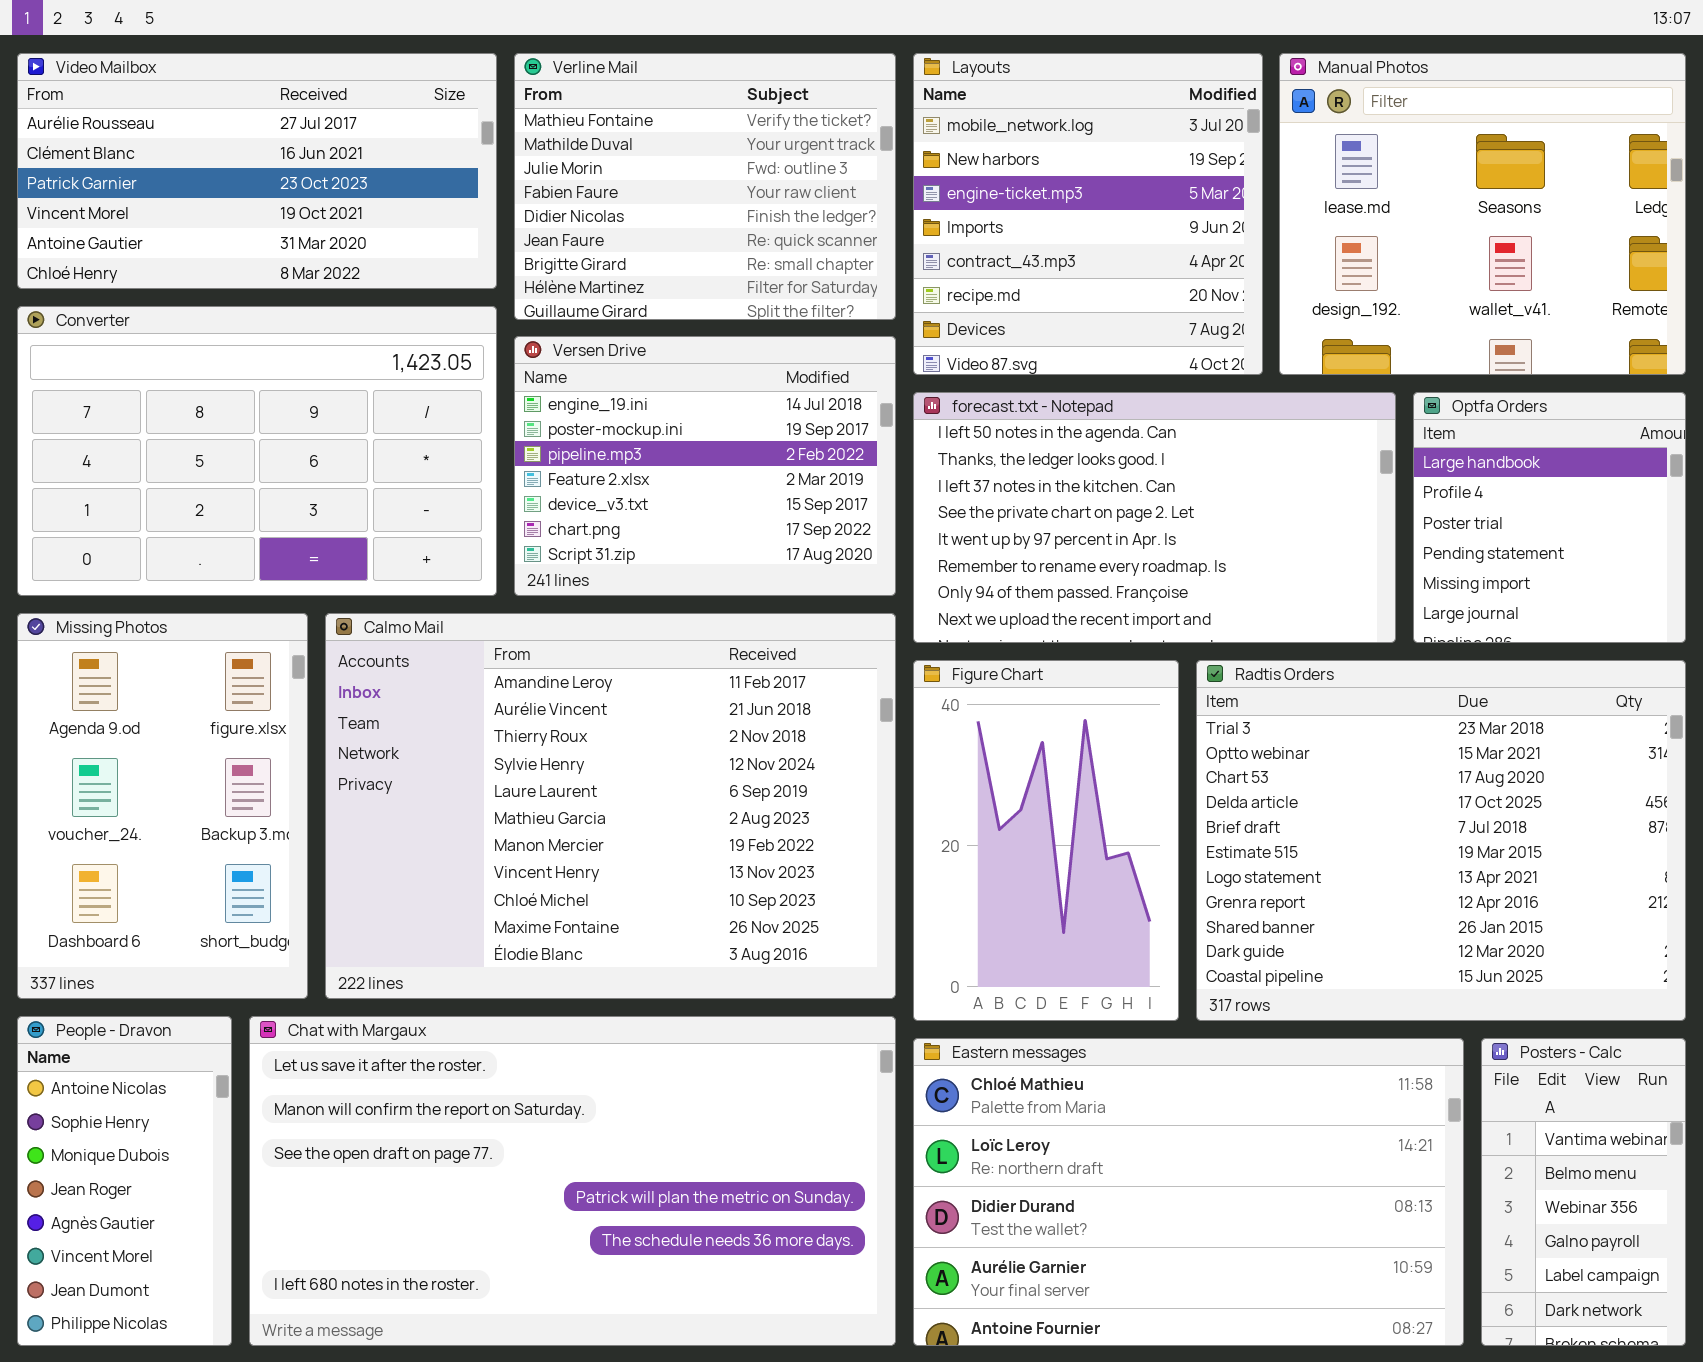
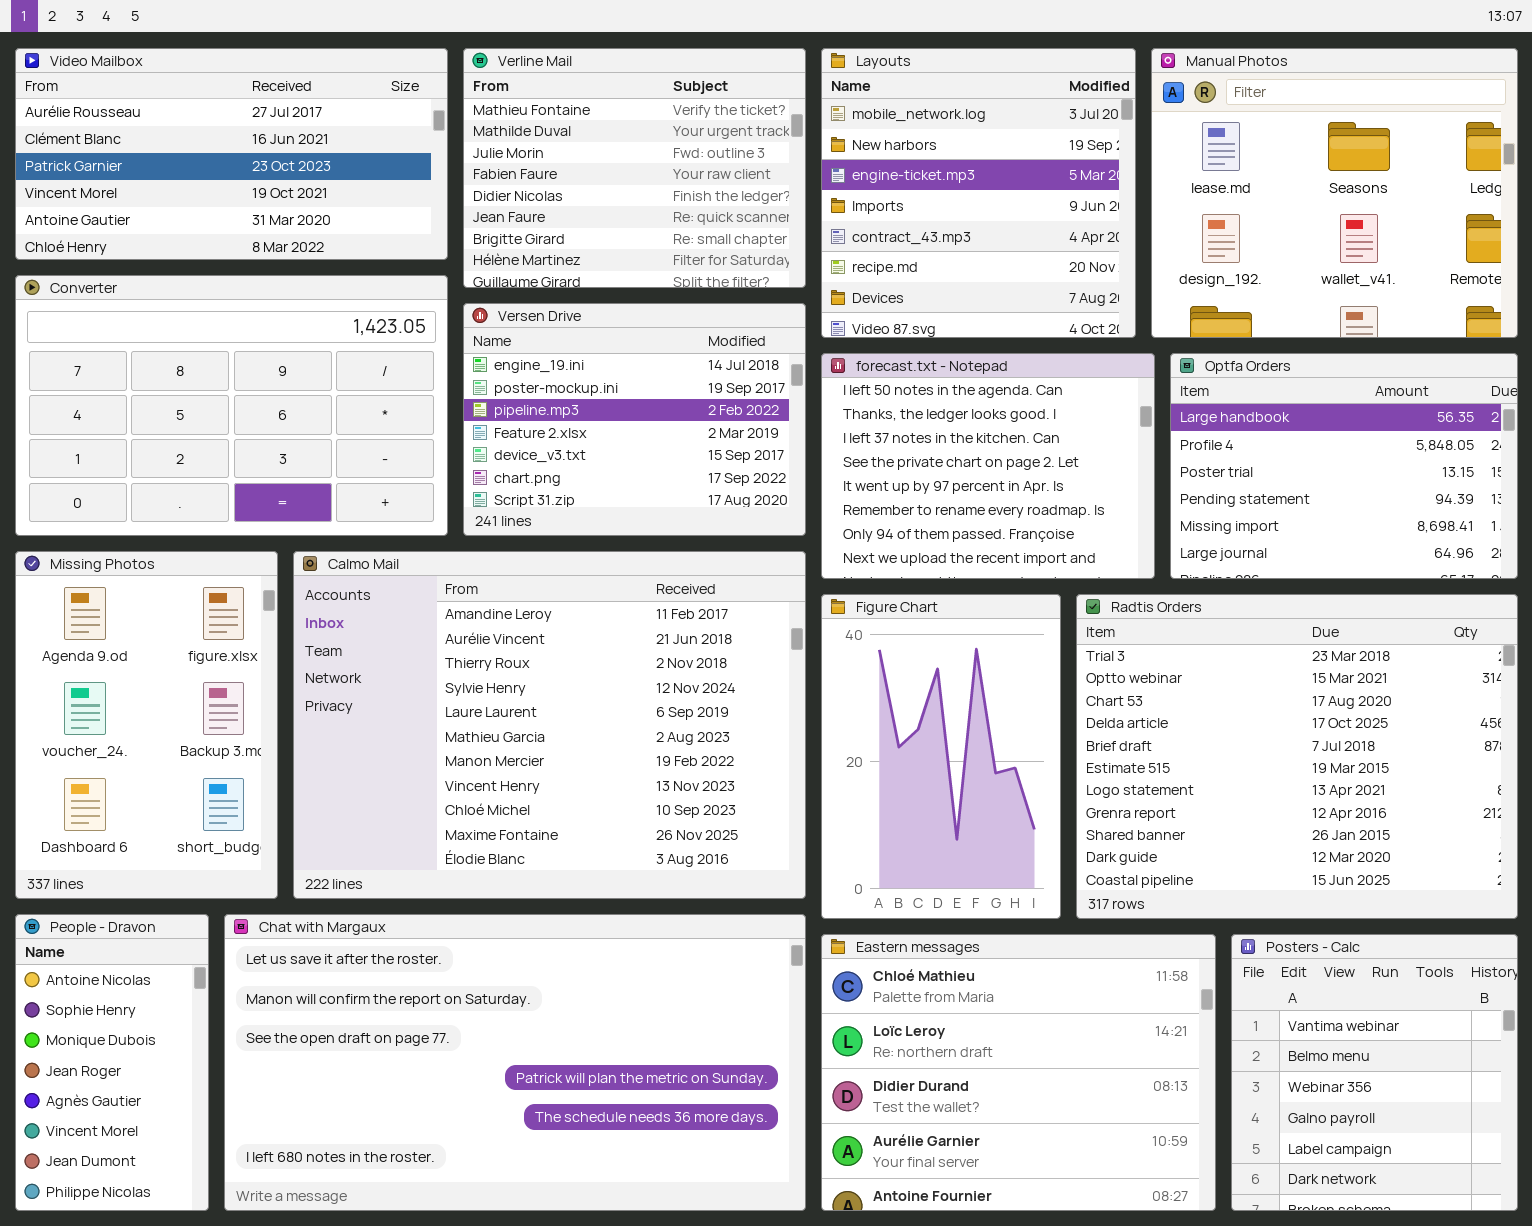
forecast.txt - Notepad: [913,392,1396,643] -> [821,353,1155,579], resized
Optfa Orders: [1413,392,1686,643] -> [1170,353,1518,579], resized
Eastern messages: [913,1038,1464,1346] -> [821,934,1216,1211], resized
Posters - Calc: [1481,1038,1686,1346] -> [1231,934,1518,1211], resized

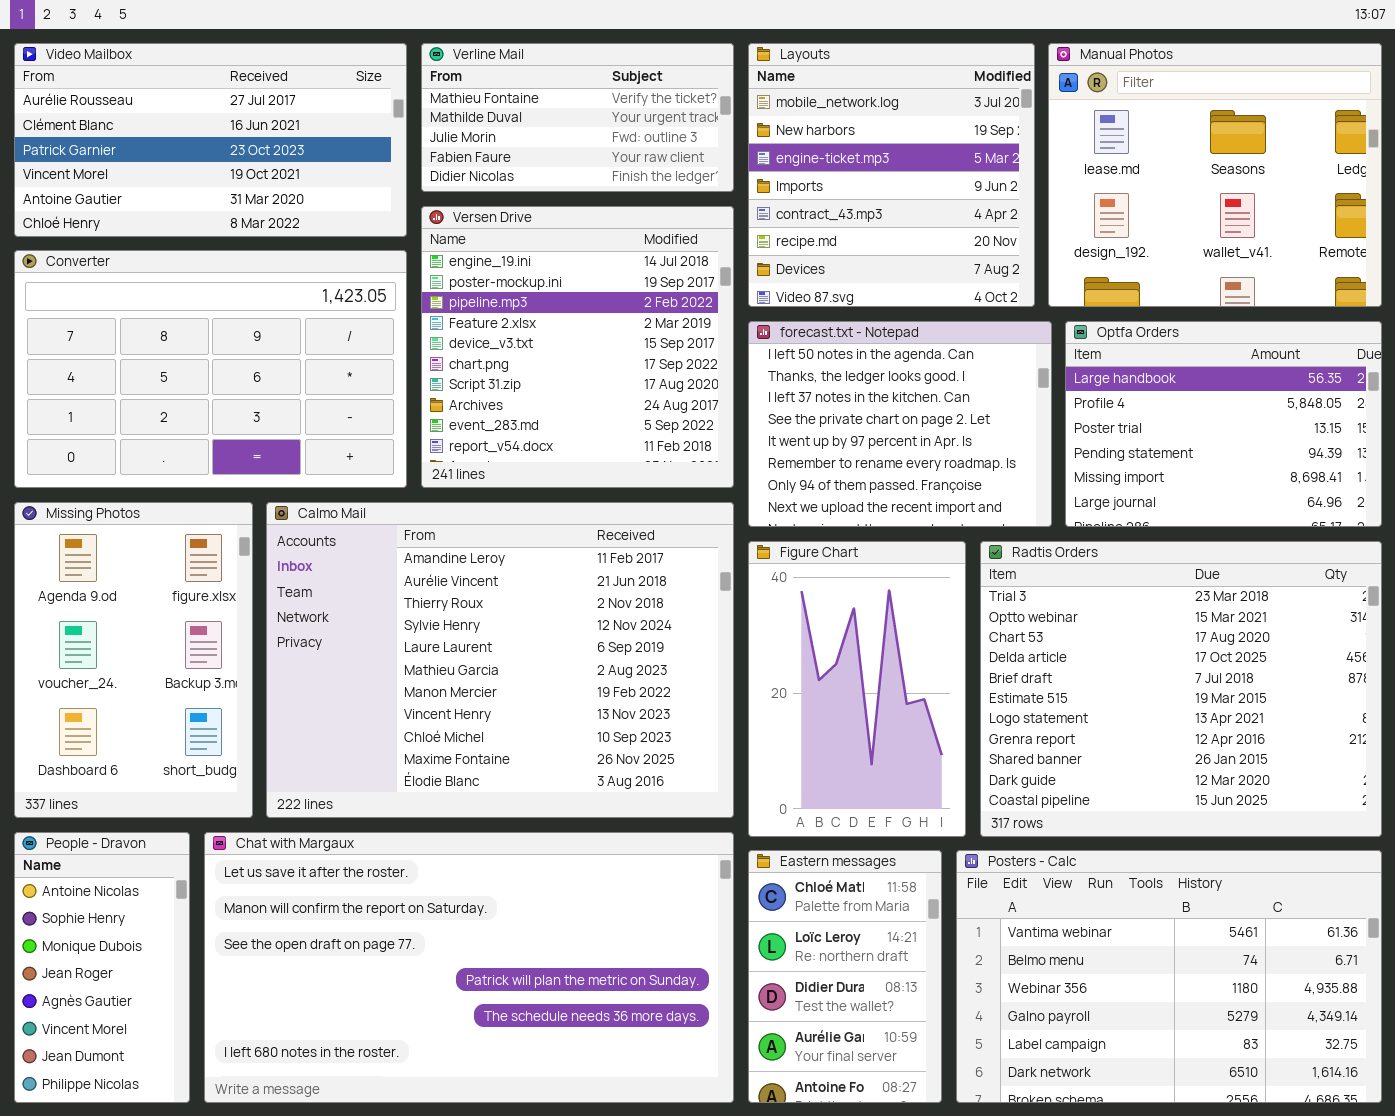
Verline Mail: [463,48,806,288] -> [421,43,734,192], resized
Versen Drive: [463,303,806,536] -> [421,206,734,488], resized
Eastern messages: [821,934,1216,1211] -> [748,850,942,1103], resized
Posters - Calc: [1231,934,1518,1211] -> [956,850,1382,1103], resized

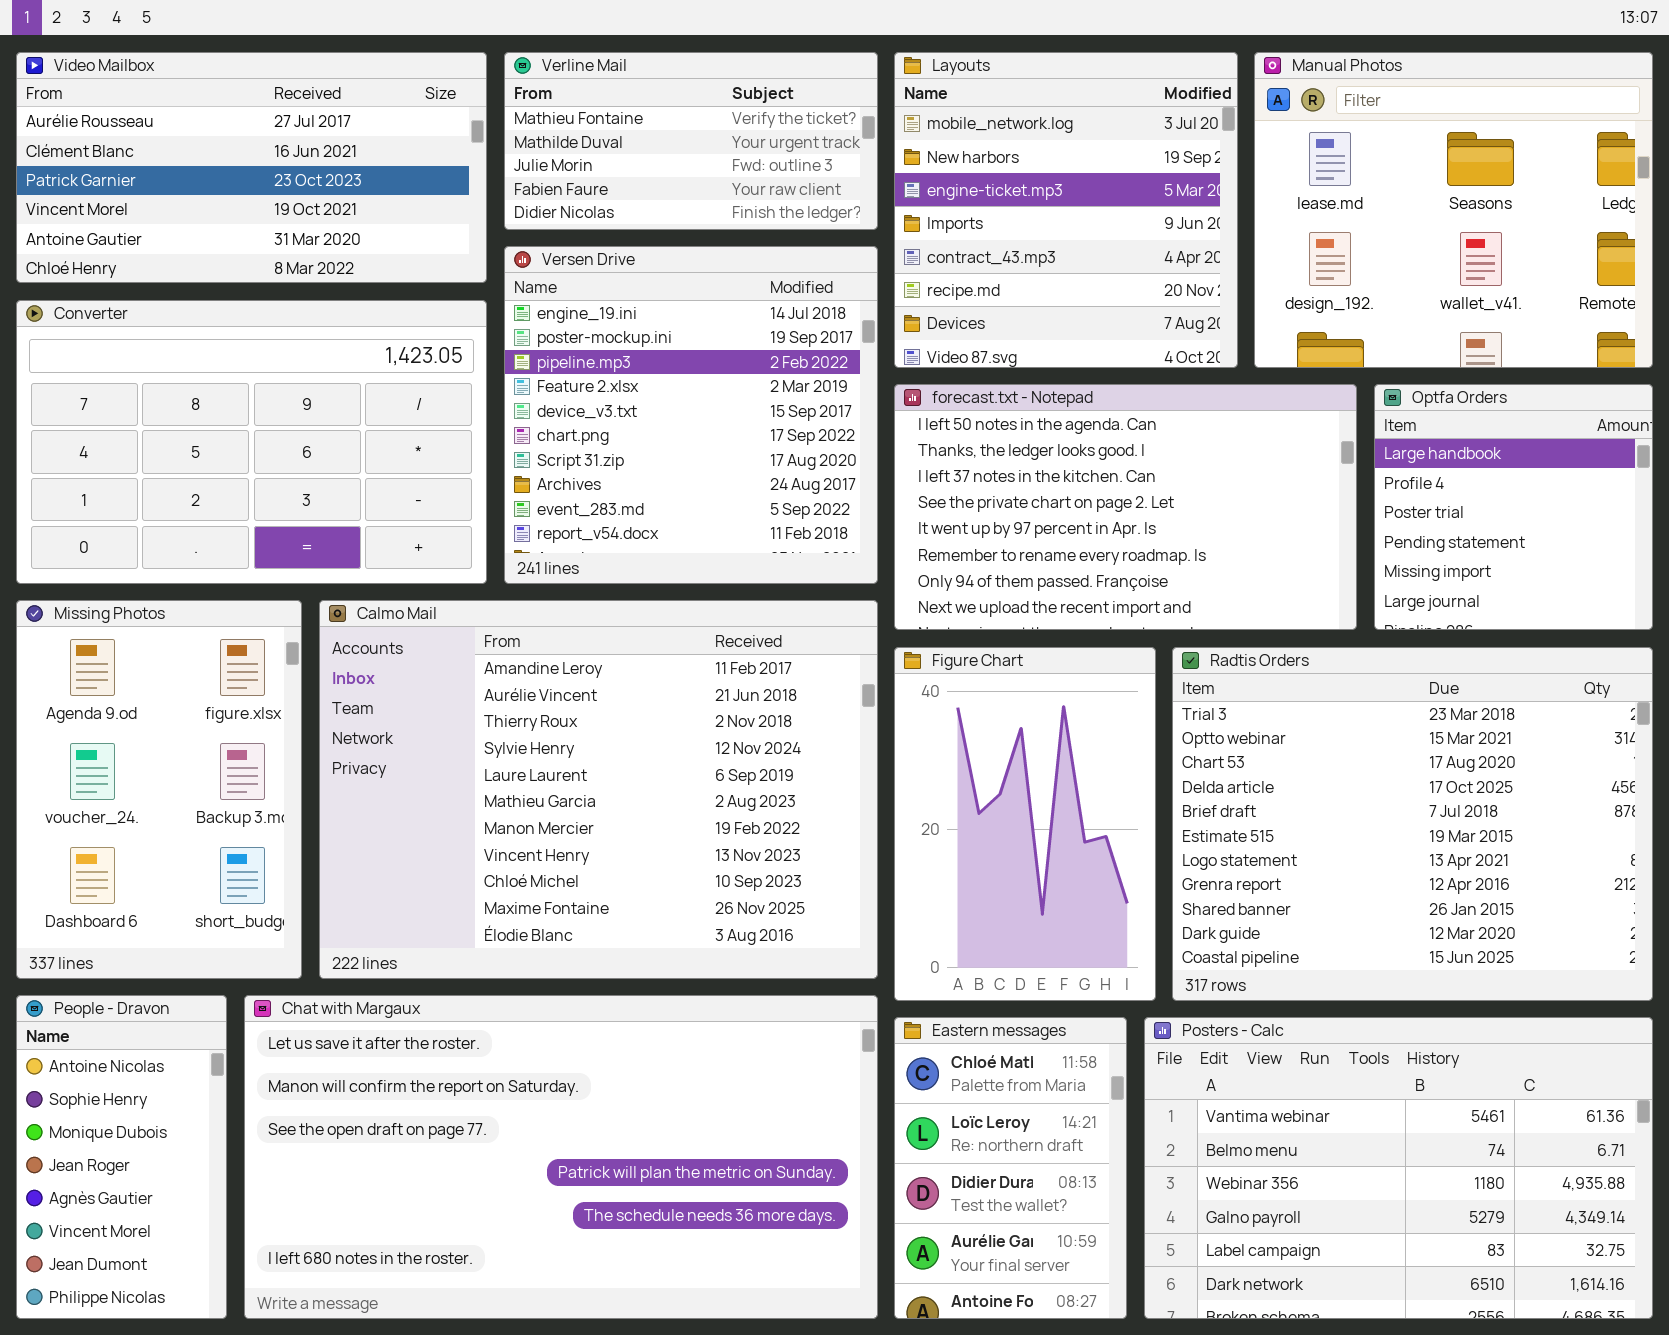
forecast.txt - Notepad: [748,321,1052,527] -> [894,384,1357,630], resized
Optfa Orders: [1065,321,1382,527] -> [1374,384,1653,630], resized

